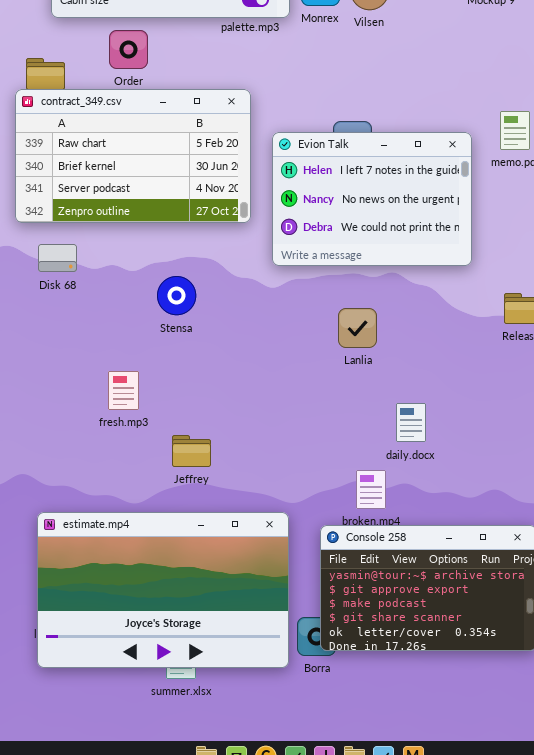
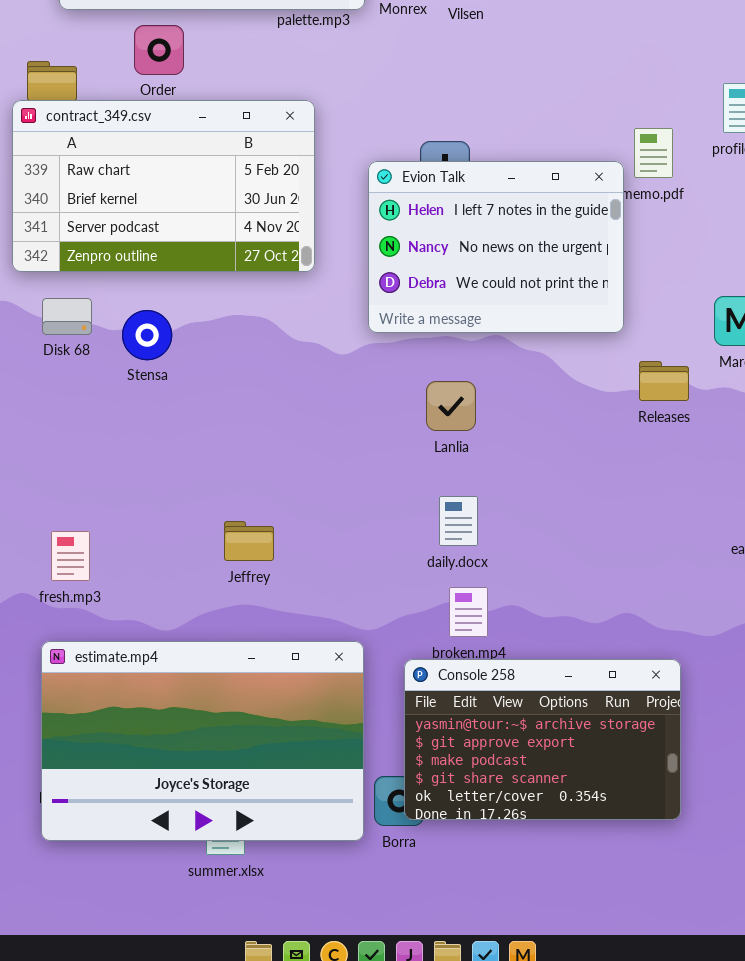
Evion Talk: [272,132,472,266] -> [368,161,624,333], moved
Stensa: [157,276,196,315] -> [122,310,172,360], moved
fresh.mp3: [108,371,139,410] -> [51,531,90,581], moved
daily.docx: [396,403,426,442] -> [439,496,478,546], moved
Jeffrey: [172,435,211,467] -> [224,521,274,561], moved

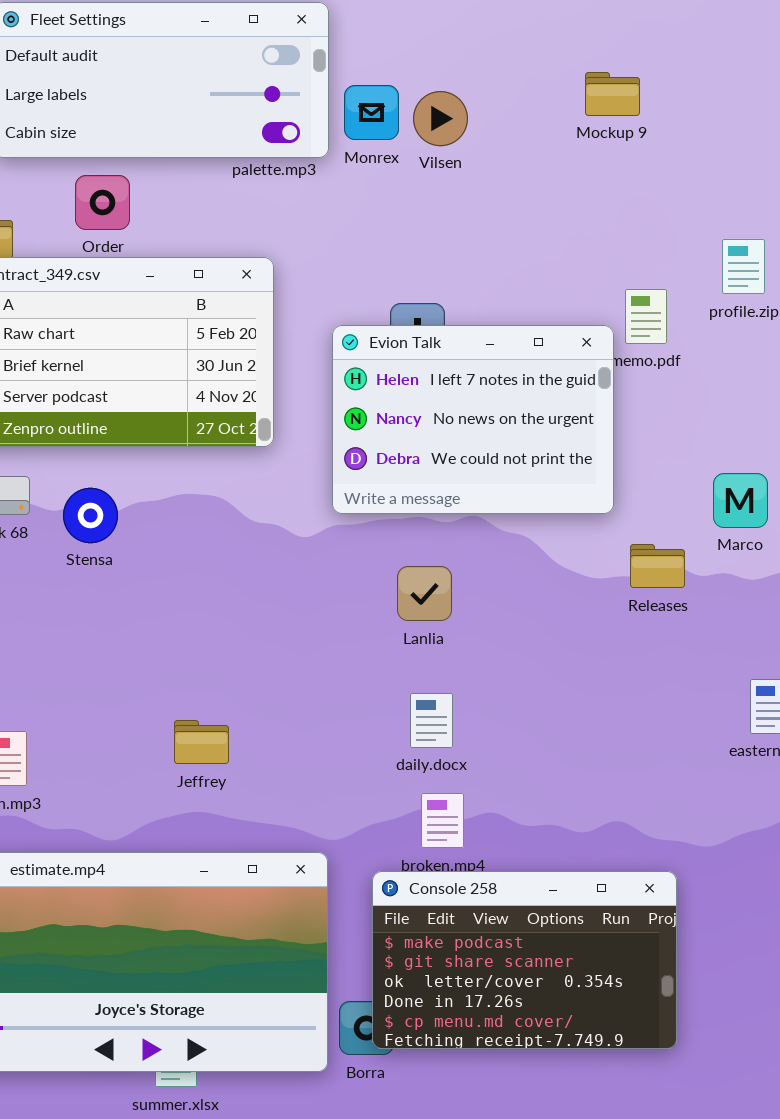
Console 258: [404,659,681,820] -> [372,871,677,1049], scrolled down 2 rows

